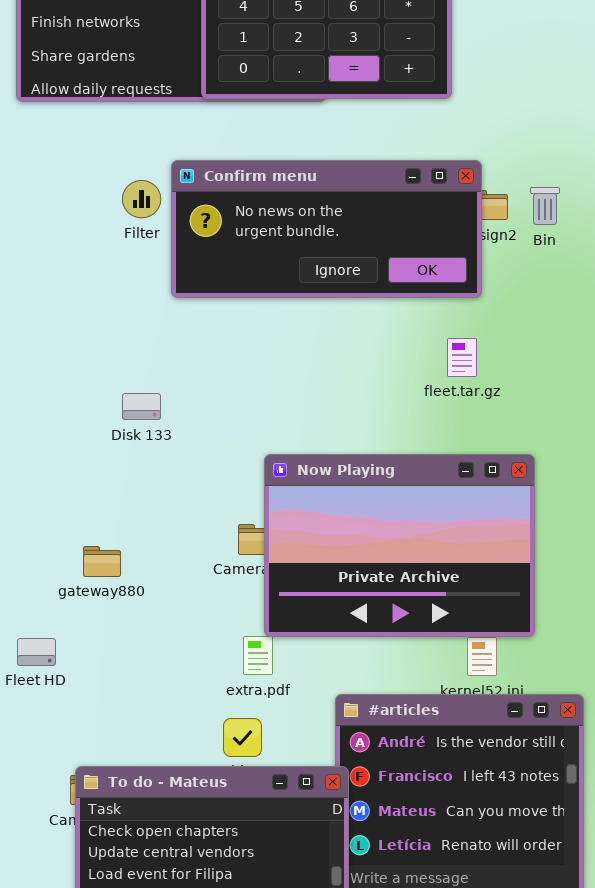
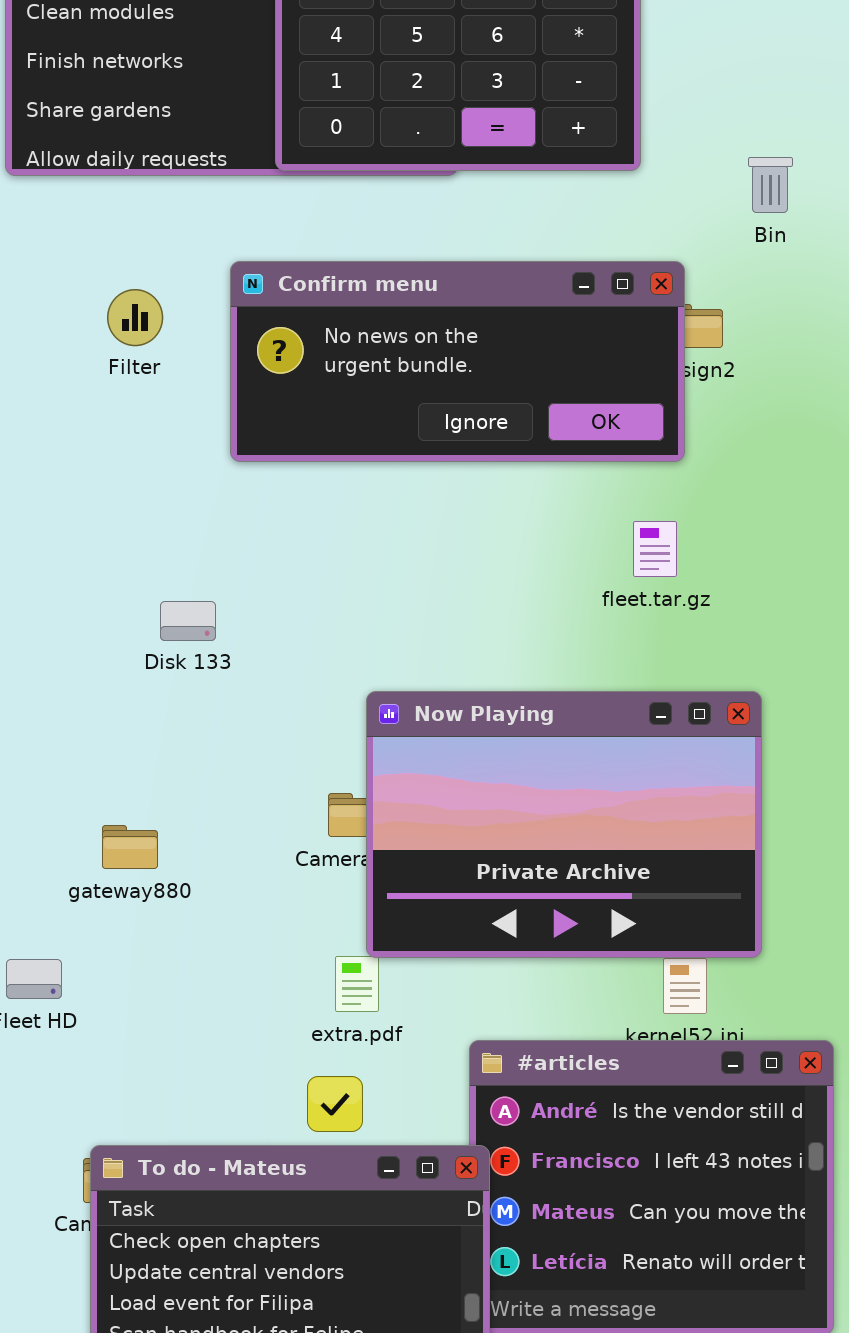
Filter: [122,180,161,218] -> [107,289,163,346], moved
Bin: [530,187,560,225] -> [748,157,793,213], moved

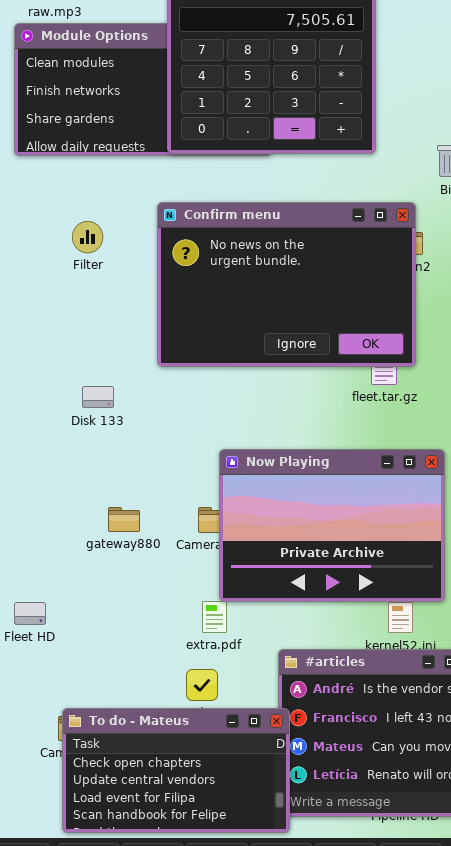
Confirm menu: [230,261,685,462] -> [157,202,416,367], moved, resized
Disk 133: [160,601,216,641] -> [82,386,114,408], moved
gateway880: [102,825,158,869] -> [108,507,140,532], moved

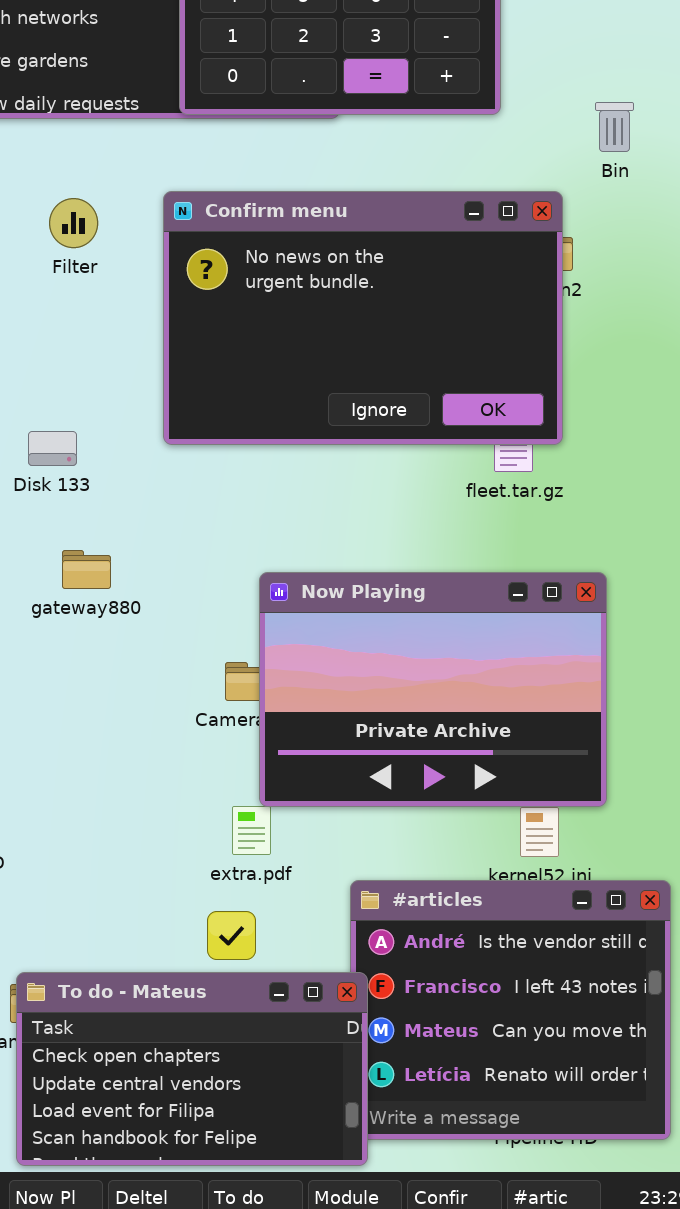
Filter: [72,221,103,253] -> [49,198,98,248], moved
Disk 133: [82,386,114,408] -> [28,431,77,466], moved
gateway880: [108,507,140,532] -> [62,550,111,589], moved

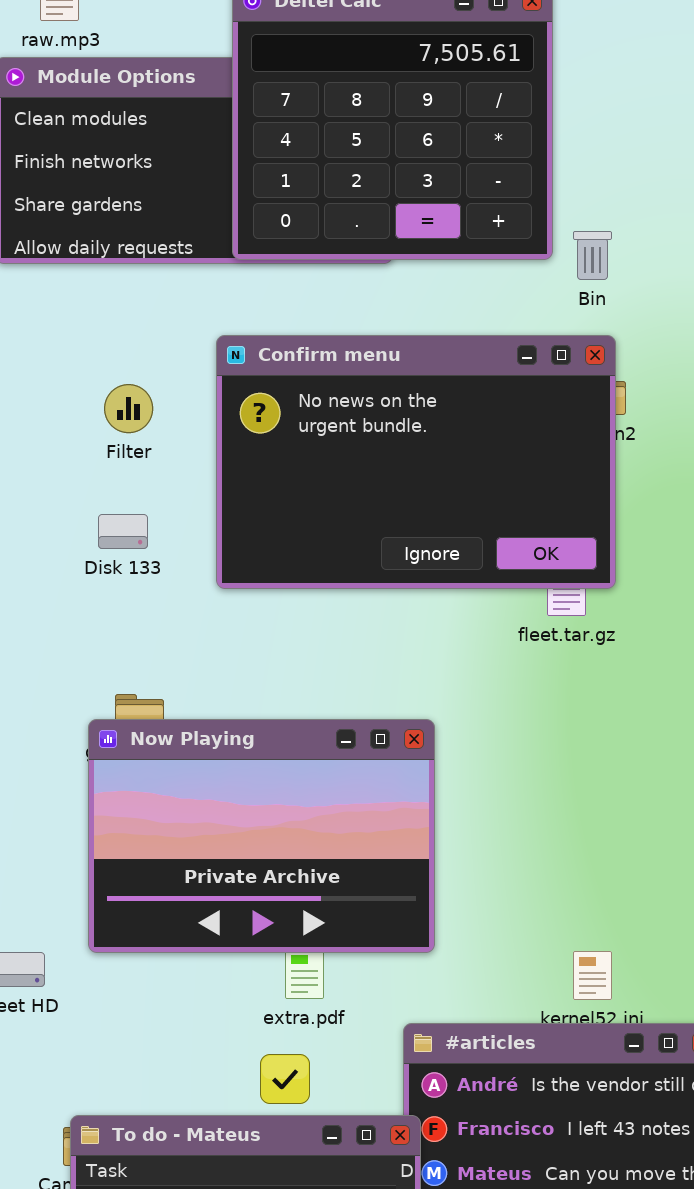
Bin: [595,102,634,152] -> [573,231,612,280], moved
Filter: [49,198,98,248] -> [104,384,153,433], moved
Disk 133: [28,431,77,466] -> [98,514,148,549], moved
Now Playing: [259,572,607,807] -> [88,719,435,953], moved

